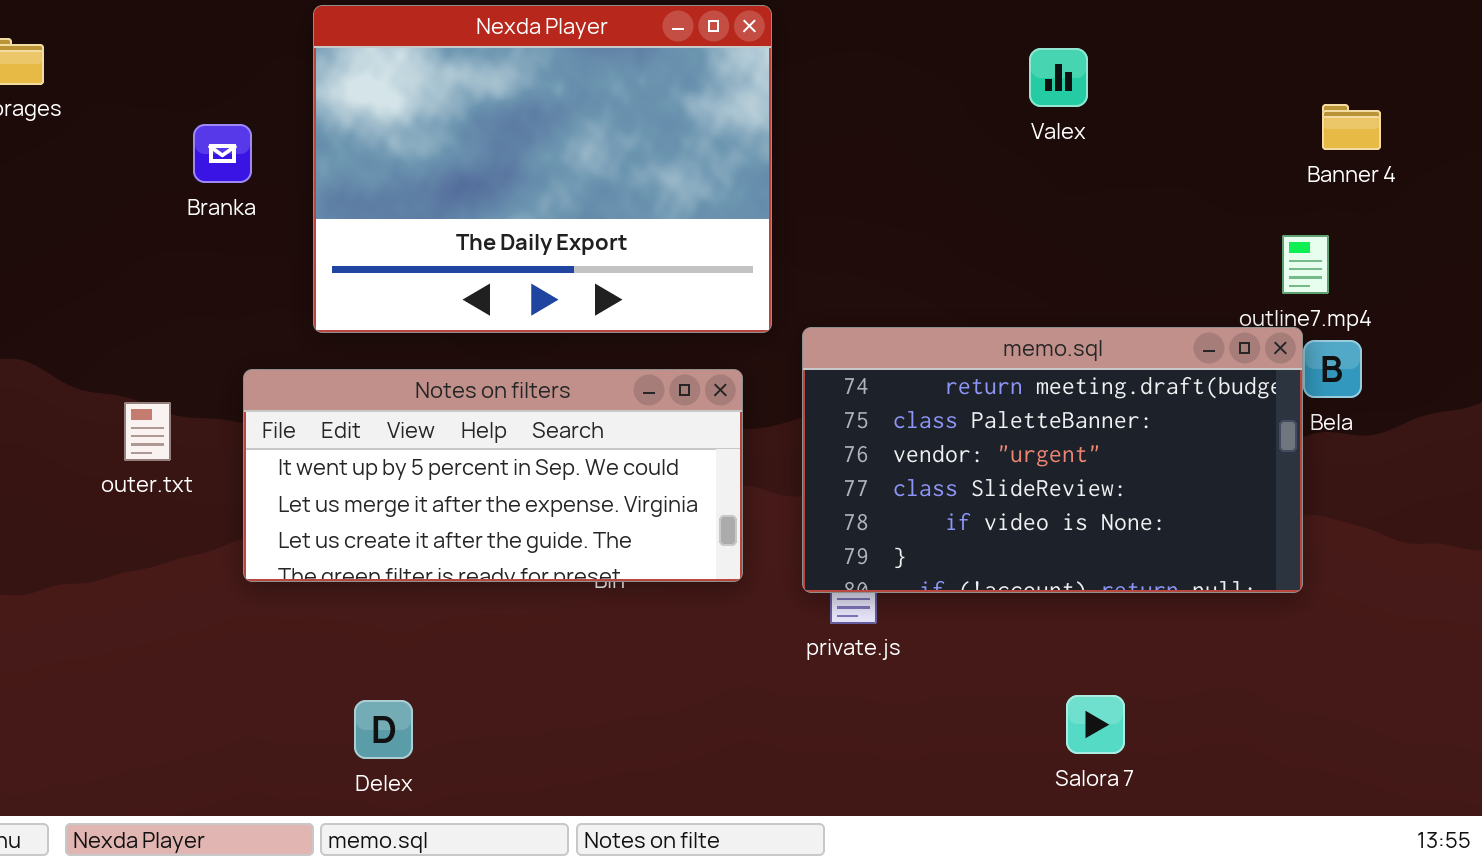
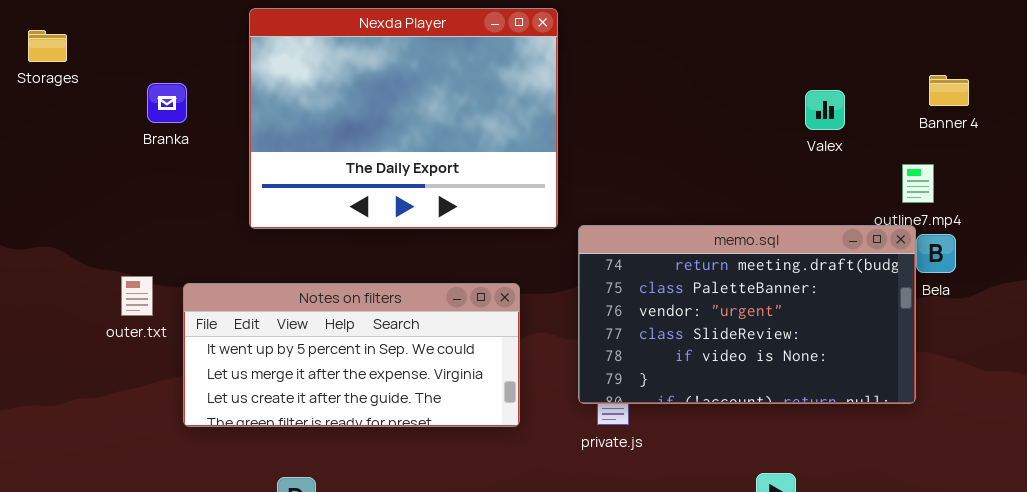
Valex: [1029,48,1088,107] -> [805,90,845,130], moved
Branka: [193,124,252,183] -> [147,83,187,123], moved
Notes on filters: [243,369,743,582] -> [183,283,520,427], moved

